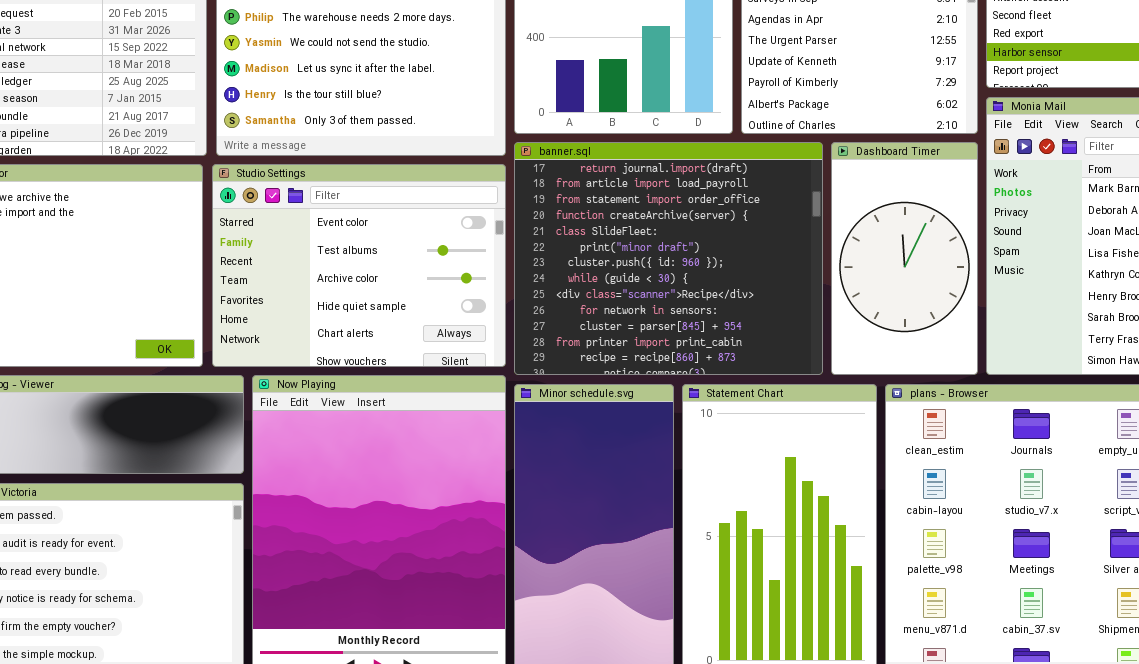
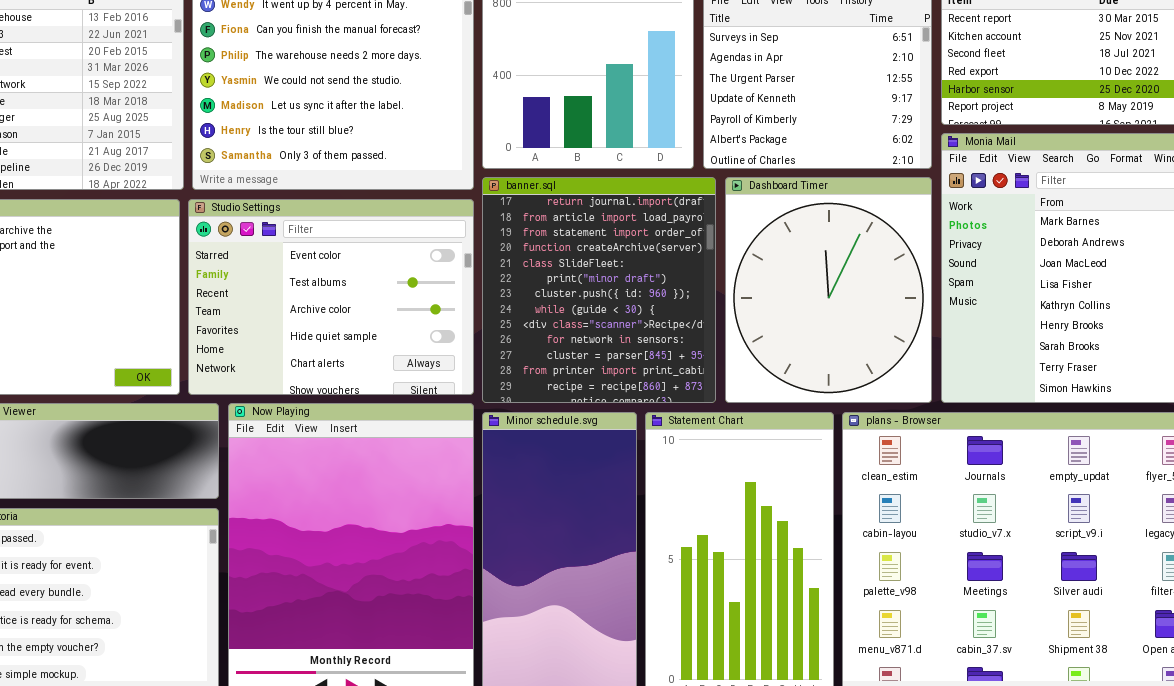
banner.sql: [514,142,823,375] -> [482,177,716,403], resized
Dashboard Timer: [831,142,978,375] -> [725,177,932,403], resized

